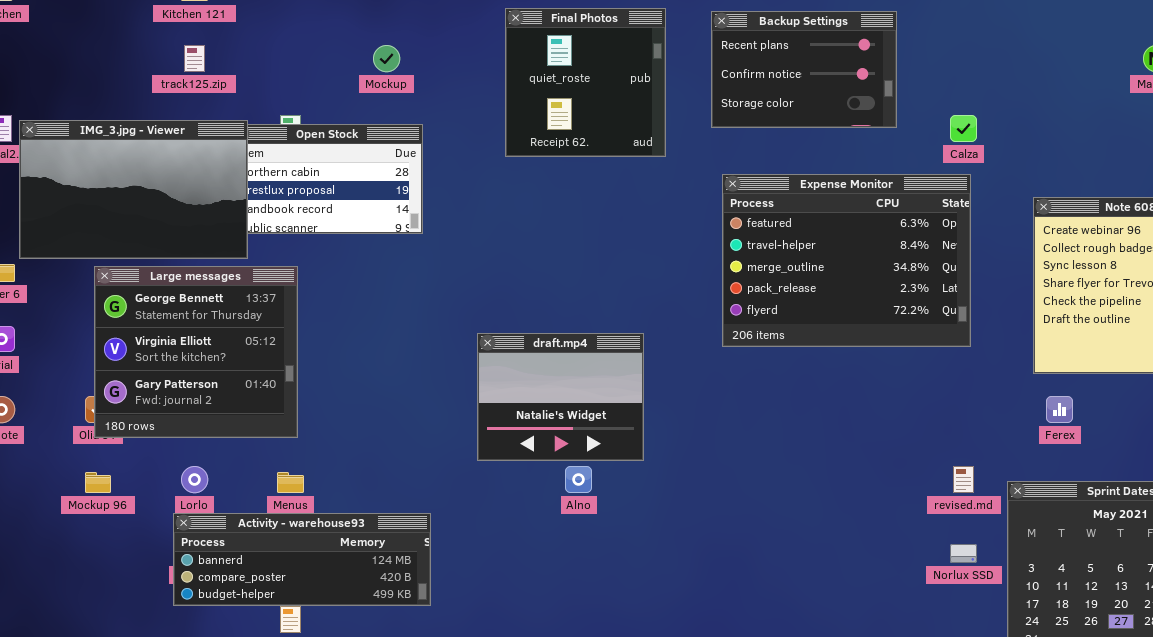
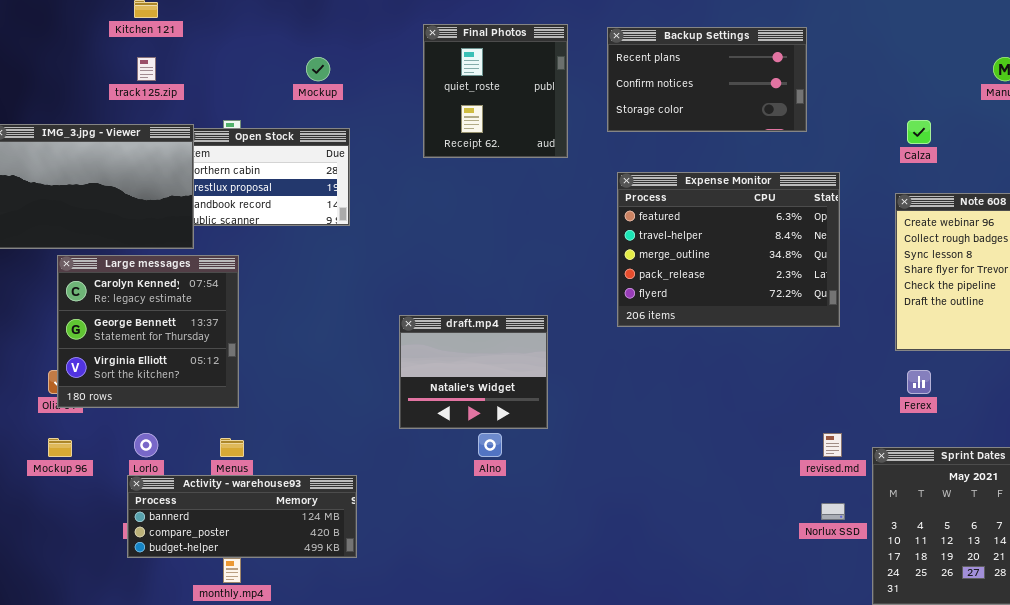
Backup Settings: [711,11,897,128] -> [607,27,807,132], resized
Calza: [950,115,977,142] -> [907,120,931,144], moved
Large messages: [94,266,298,438] -> [57,255,239,408], scrolled up 1 row

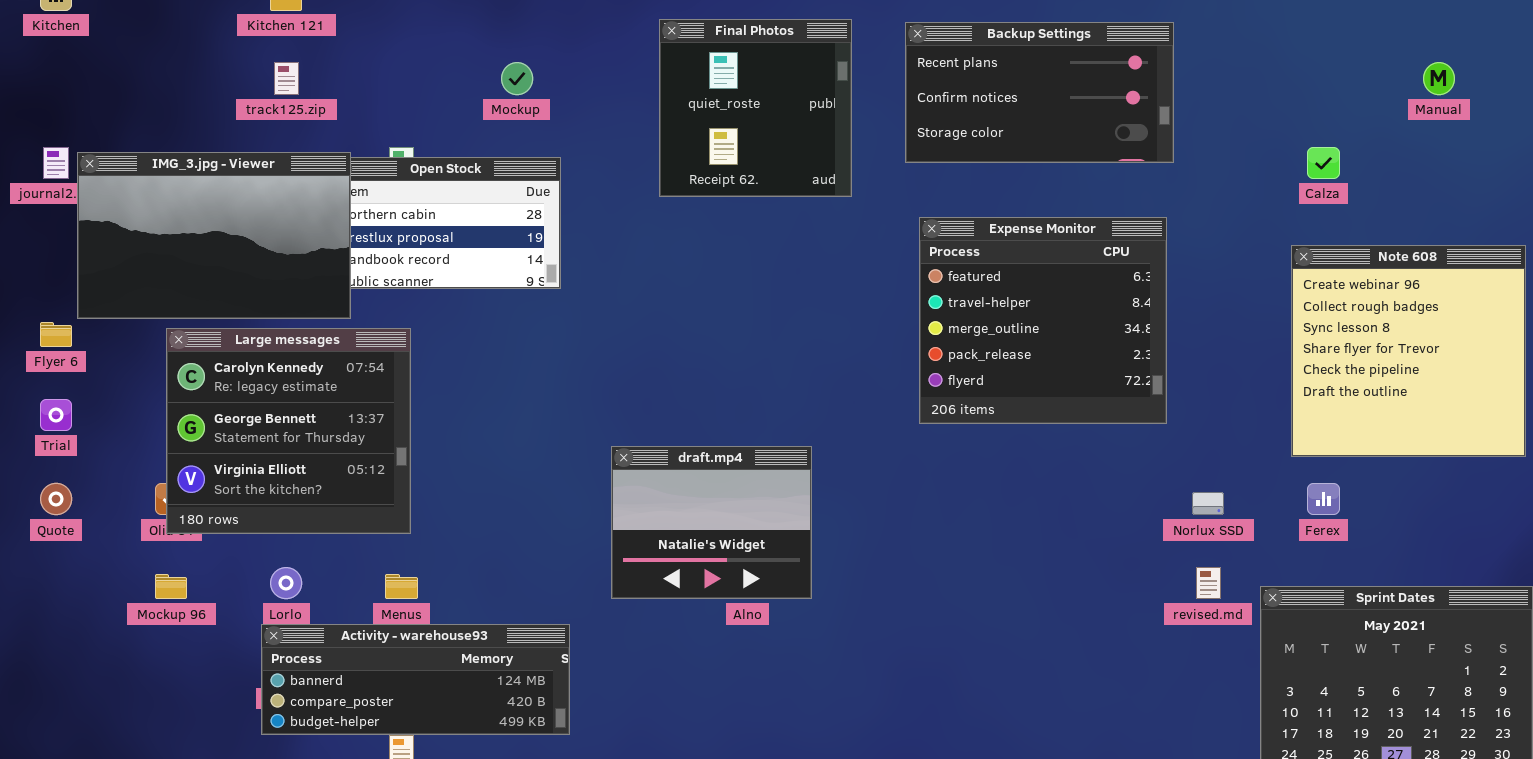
Expense Monitor: [617,172,840,327] -> [919,217,1167,424], resized
draft.mp4: [399,315,548,429] -> [611,446,812,599], moved
Norlux SSD: [821,503,845,520] -> [1192,492,1224,515], moved

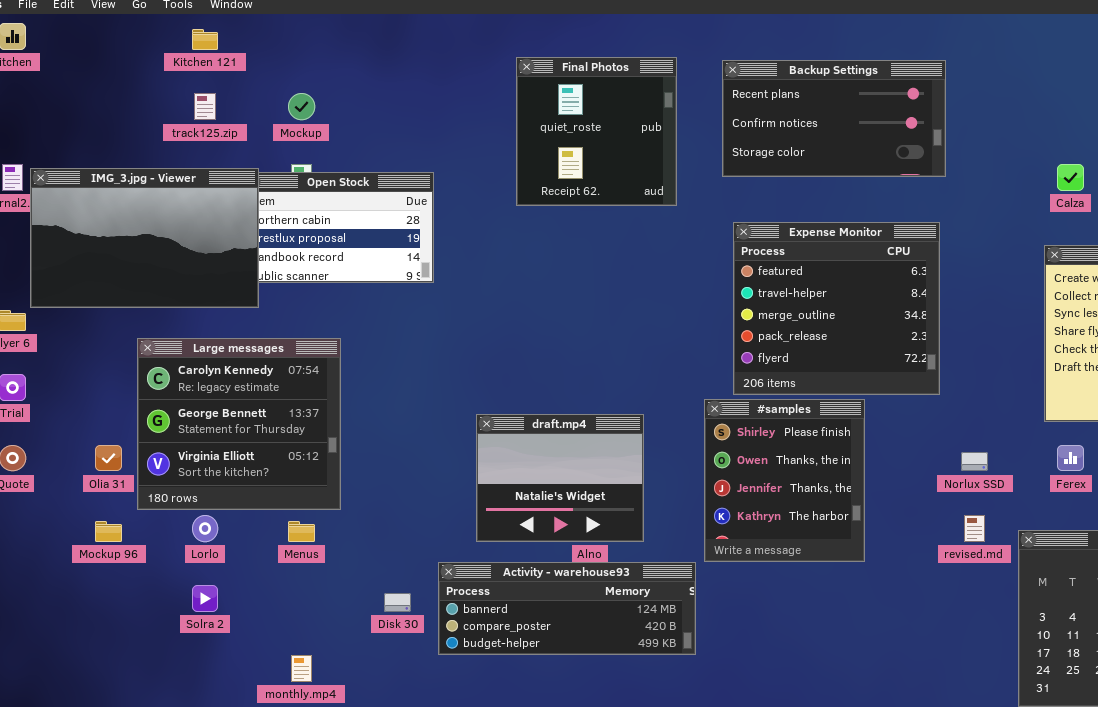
Mockup: [501,62,533,95] -> [288,93,315,120], moved
Large messages: [166,328,411,534] -> [137,338,341,510], moved
#samples: none -> [704,399,865,562], opened
Activity - warehouse93: [261,624,570,735] -> [438,562,696,655], moved

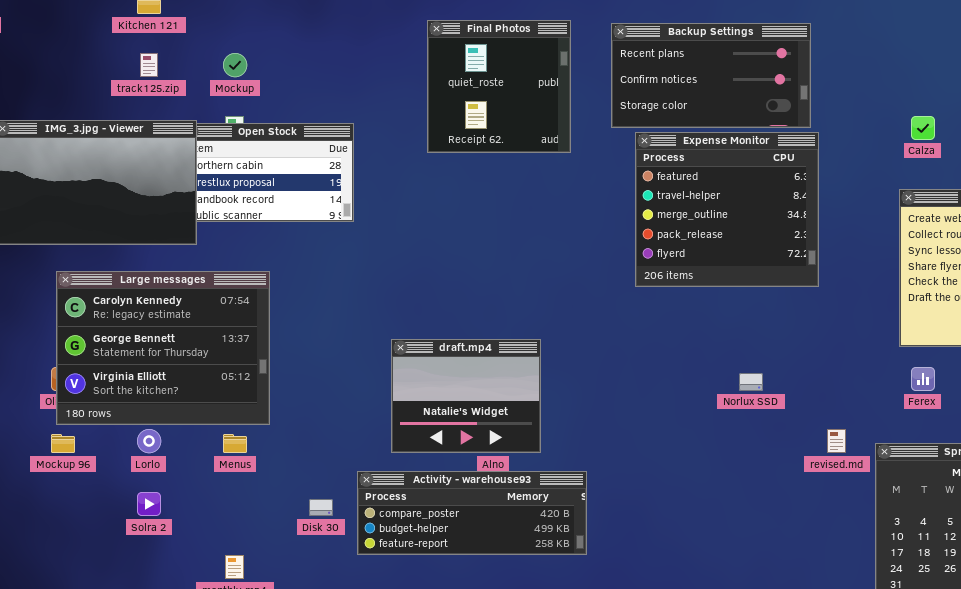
Expense Monitor: [733,222,940,395] -> [635,132,819,287], moved
Large messages: [137,338,341,510] -> [56,271,270,425], resized
#samples: [704,399,865,562] -> none, closed
Norlux SSD: [961,452,988,471] -> [739,373,763,391], moved
Activity - warehouse93: [438,562,696,655] -> [357,471,587,555], scrolled down 1 row

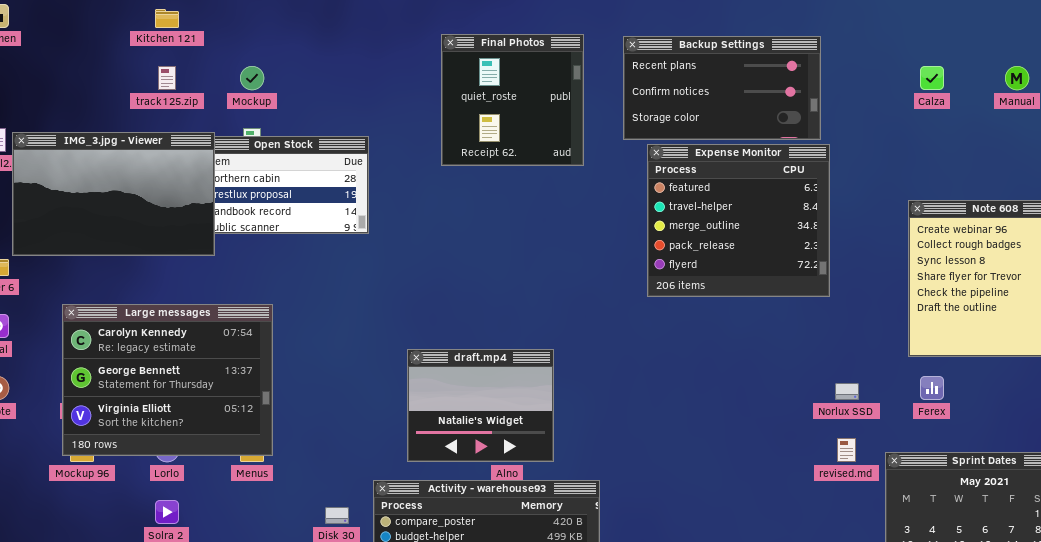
Calza: [911,116,935,140] -> [920,66,944,90], moved
Large messages: [56,271,270,425] -> [62,304,273,456], moved
Norlux SSD: [739,373,763,391] -> [835,383,859,400], moved

